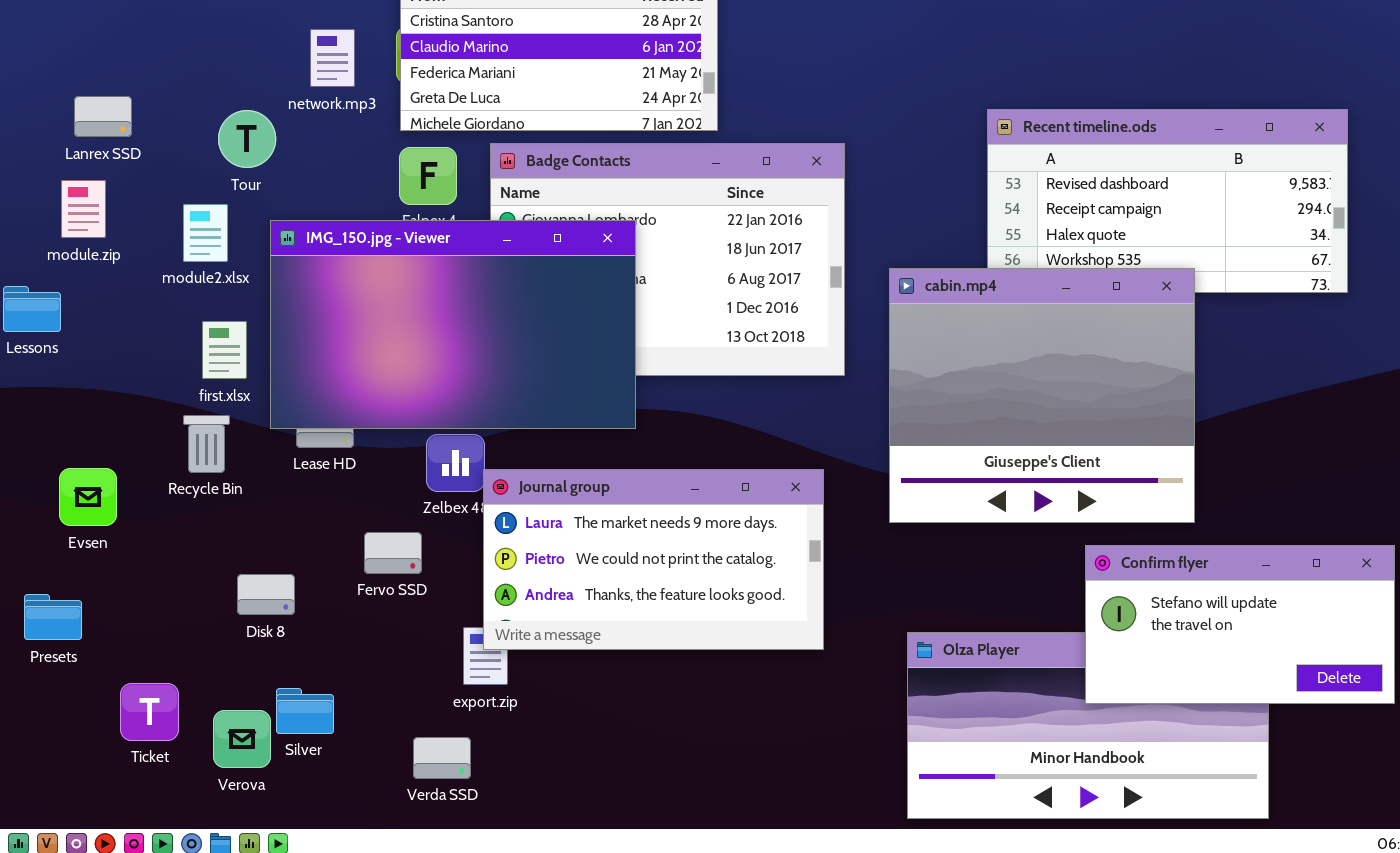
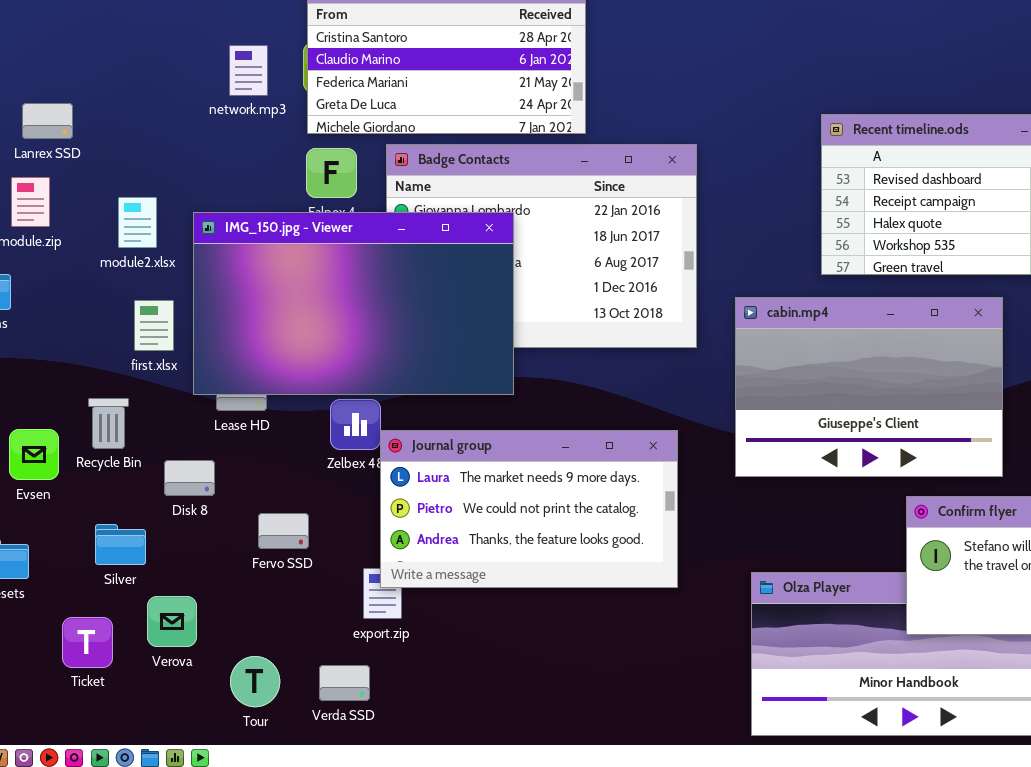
Tour: [218,110,276,168] -> [230,656,280,707], moved
cabin.mp4: [889,268,1195,523] -> [735,297,1003,477], resized
Recycle Bin: [183,415,230,473] -> [88,398,129,449], moved
Fervo SSD: [364,532,422,574] -> [258,513,309,549], moved
Disk 8: [237,574,295,615] -> [164,460,215,496], moved
Silver: [276,688,334,734] -> [95,524,146,565], moved
Verova: [213,710,271,768] -> [147,596,197,647], moved

